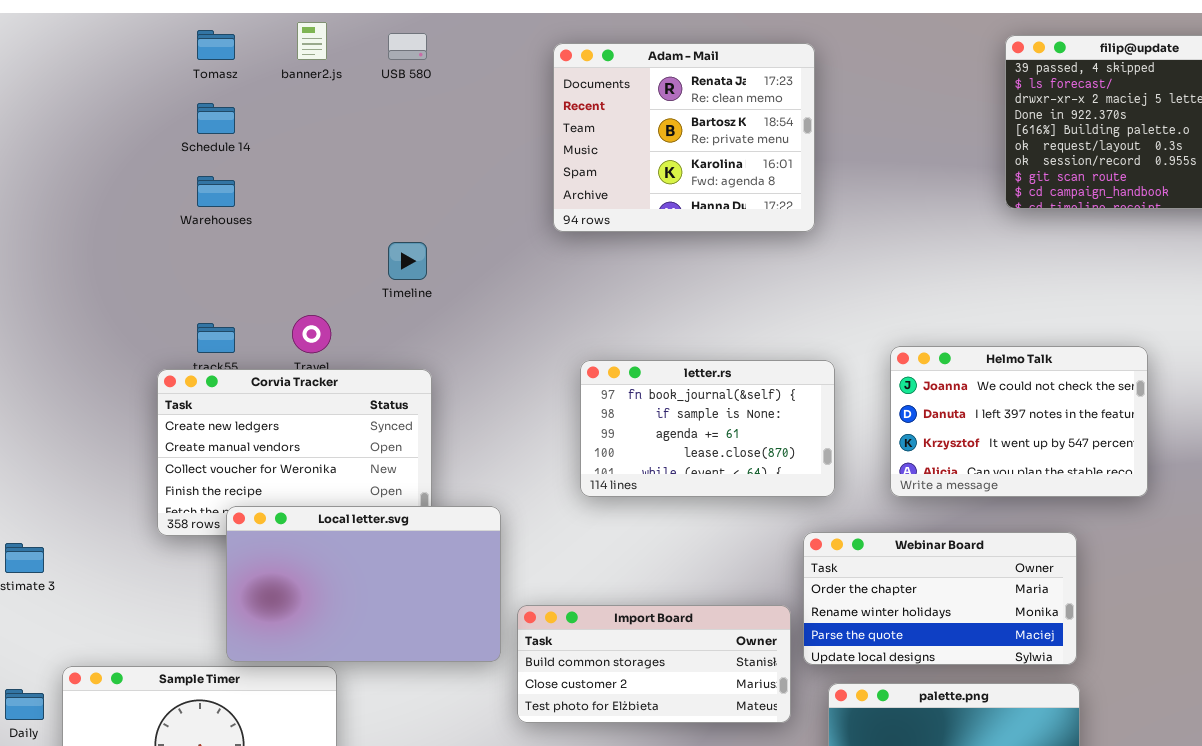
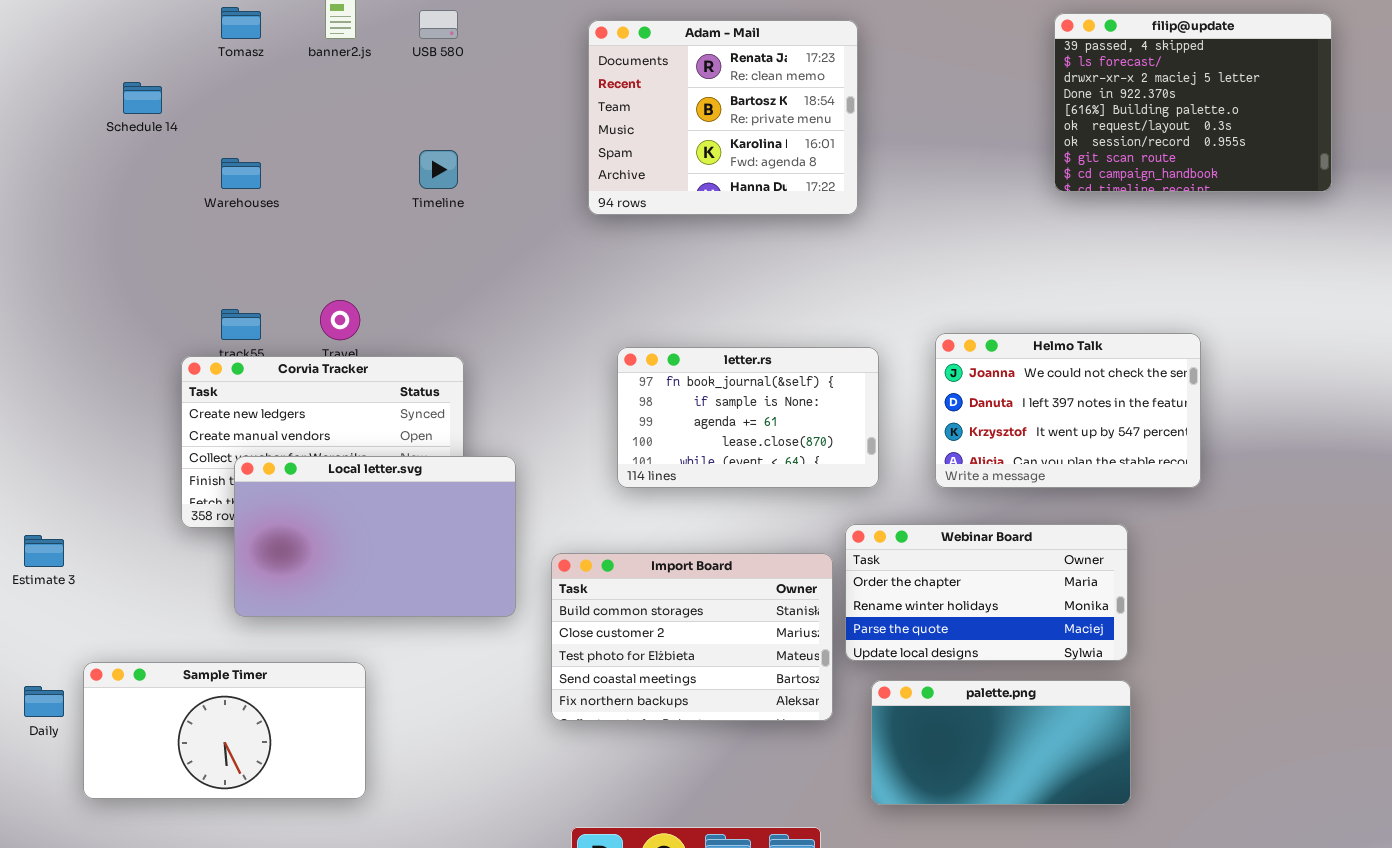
Schedule 14: [197,103,235,134] -> [123,82,162,114], moved
Timeline: [388,242,427,280] -> [419,150,458,189], moved
Local letter.svg: [226,506,501,662] -> [234,456,516,617], moved
Import Board: [517,605,791,723] -> [551,553,833,721], resized

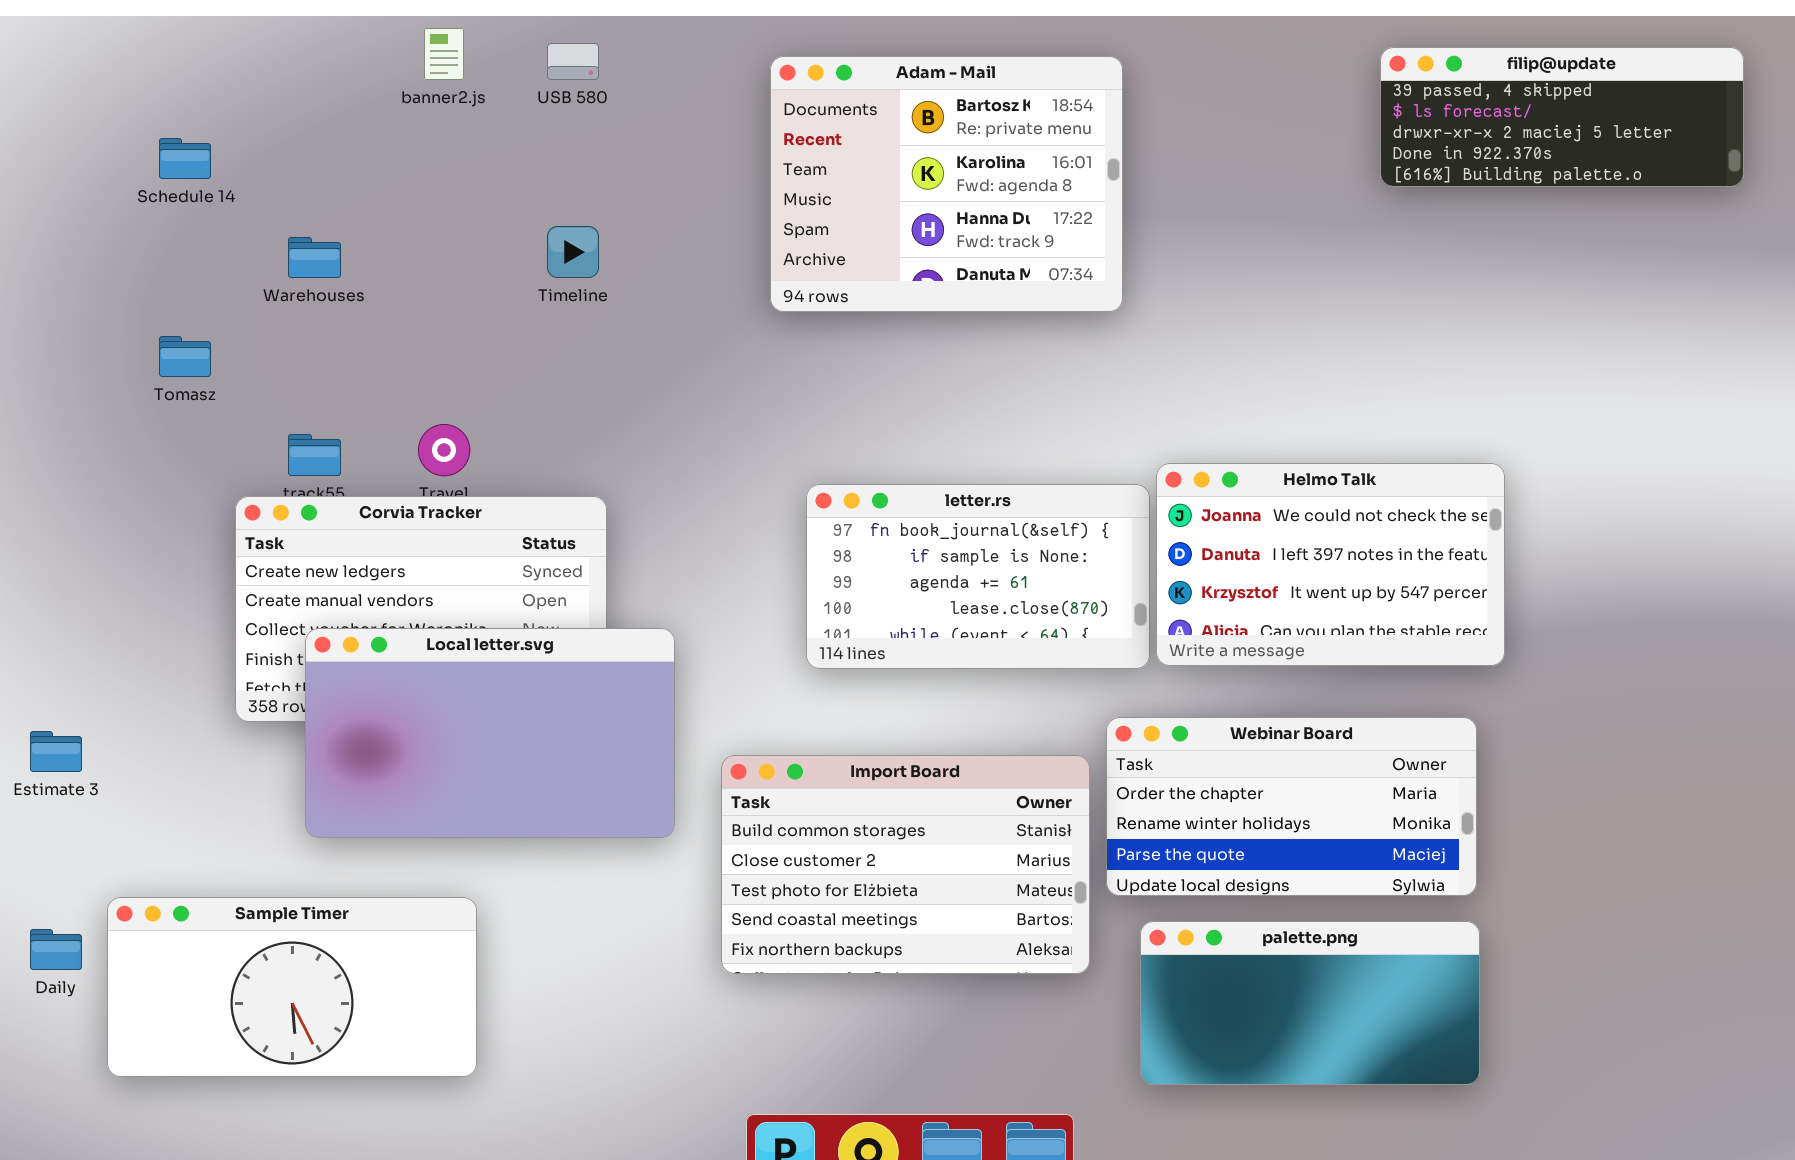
Tomasz: [221,7,261,39] -> [159,336,211,377], moved
filip@update: [1054,13,1332,192] -> [1380,47,1744,187], resized
Adam - Mail: [588,20,858,215] -> [770,56,1123,312], scrolled down 1 row
Helmo Talk: [935,333,1201,488] -> [1156,463,1505,666], moved

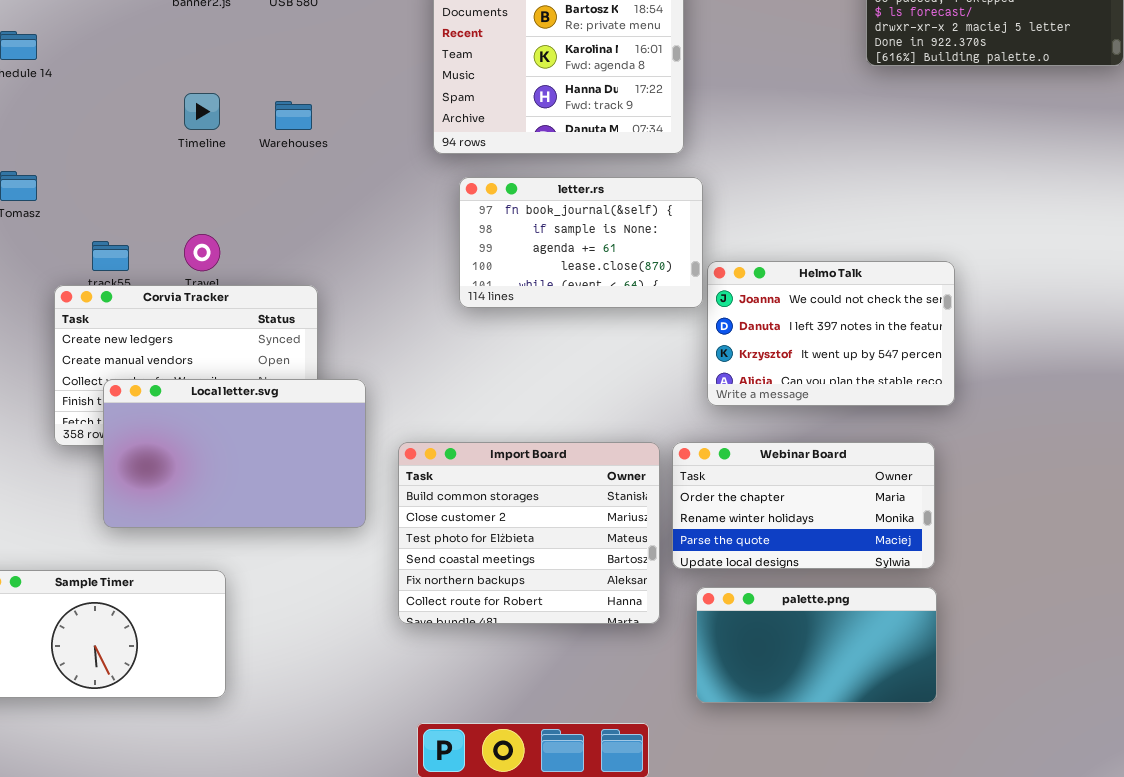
Timeline: [547,226,599,278] -> [184,93,220,130], moved
Warehouses: [288,237,341,278] -> [275,101,312,130], moved
letter.rs: [806,484,1150,669] -> [459,177,703,308], moved
Import Board: [721,755,1090,974] -> [398,442,660,624], resized

